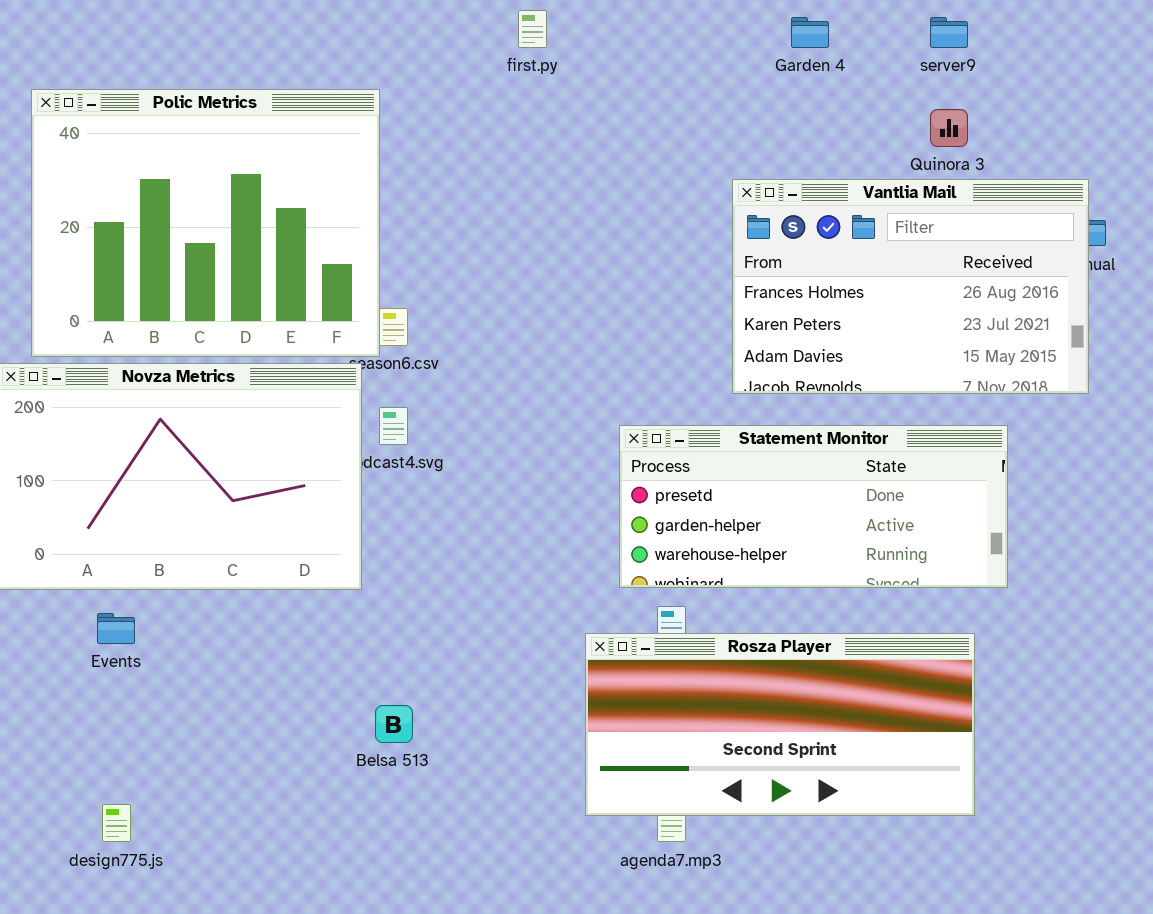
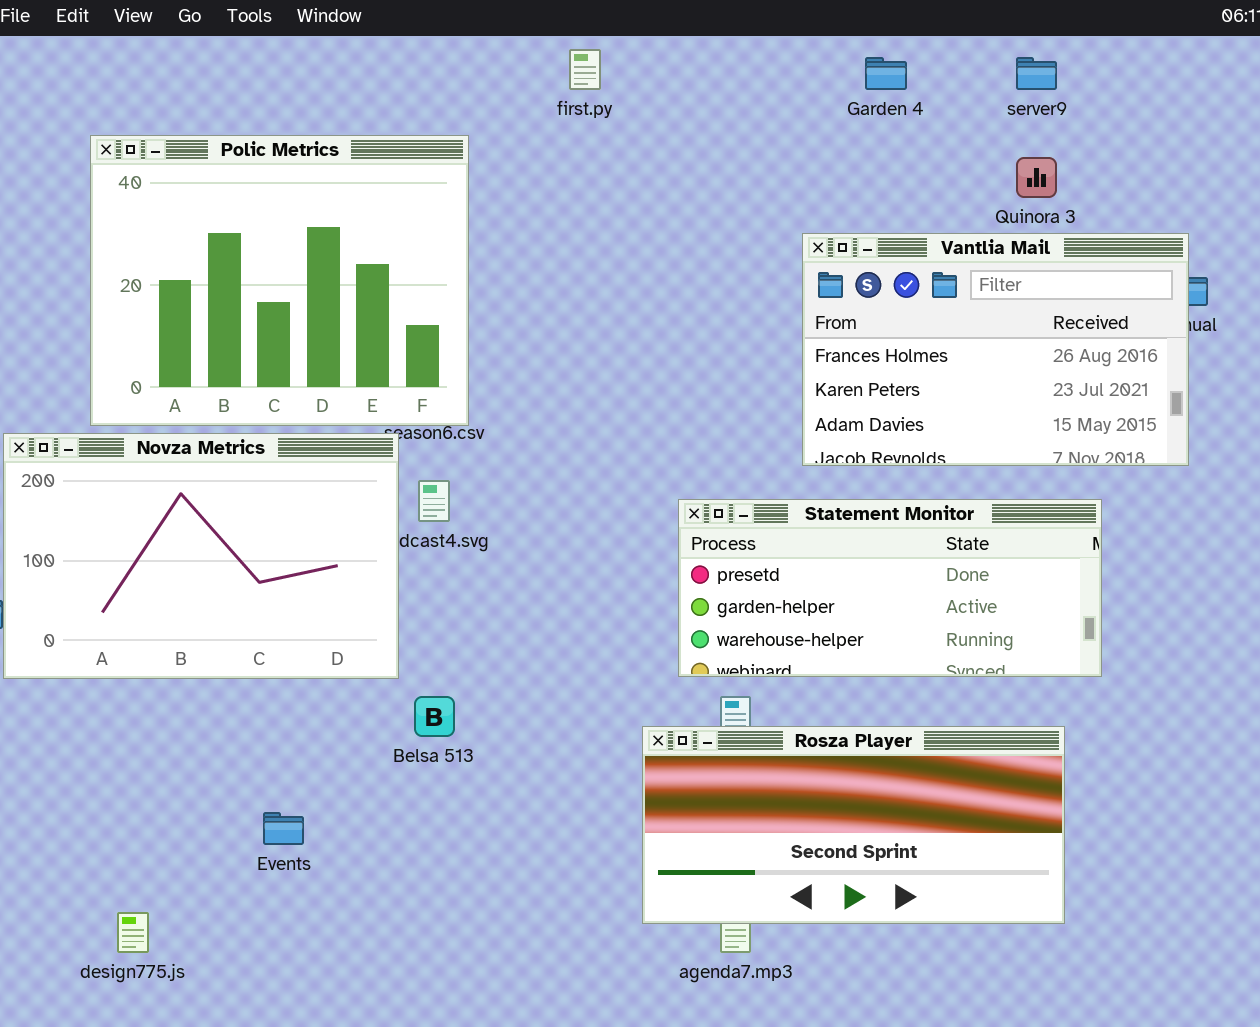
Polic Metrics: [31,89,380,357] -> [90,135,469,426], moved
Events: [97,613,135,644] -> [263,812,304,845], moved
Belsa 513: [375,705,413,743] -> [414,696,455,737], moved

